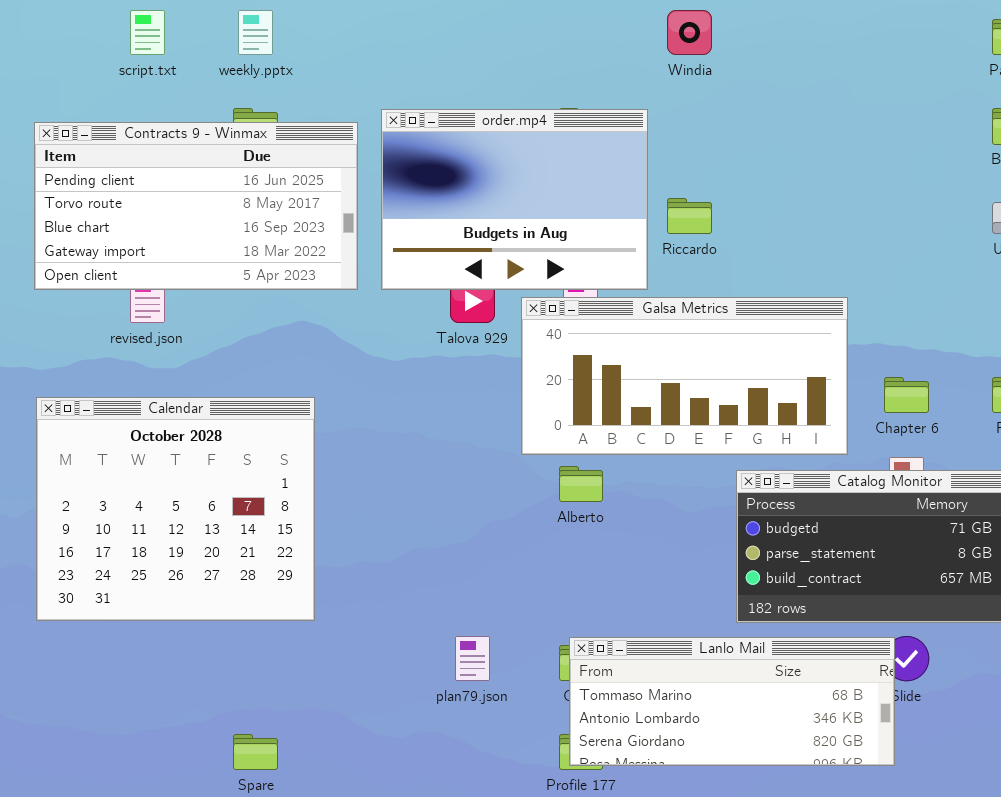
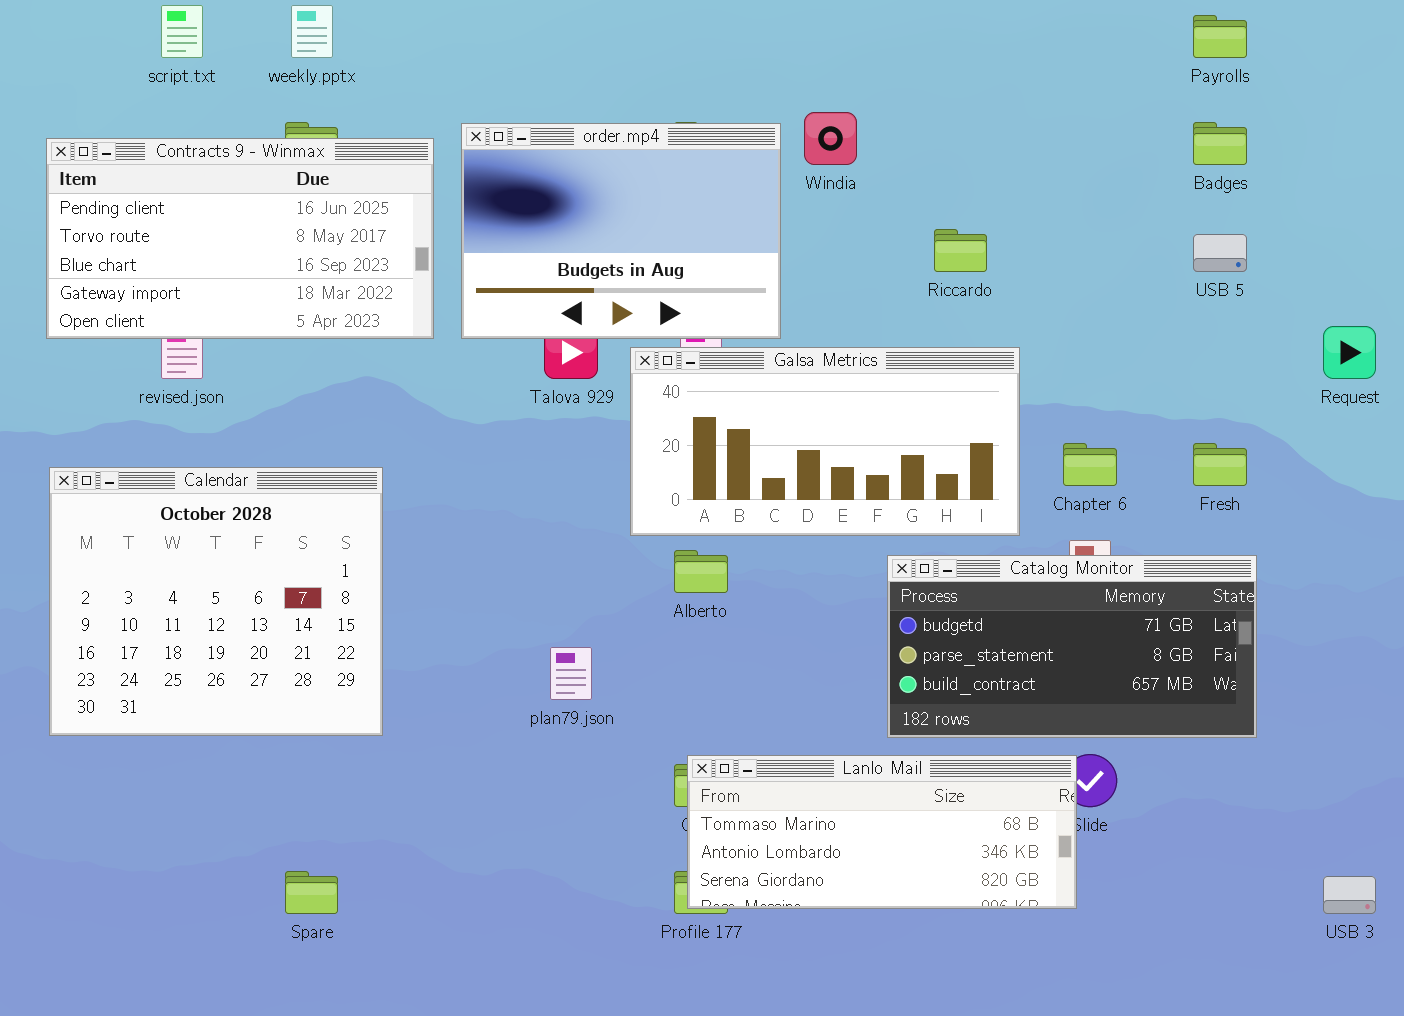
Windia: [667,10,712,55] -> [804,112,857,165], moved
Riccardo: [667,198,712,234] -> [934,229,987,272], moved
plan79.json: [455,636,490,681] -> [550,647,592,700], moved

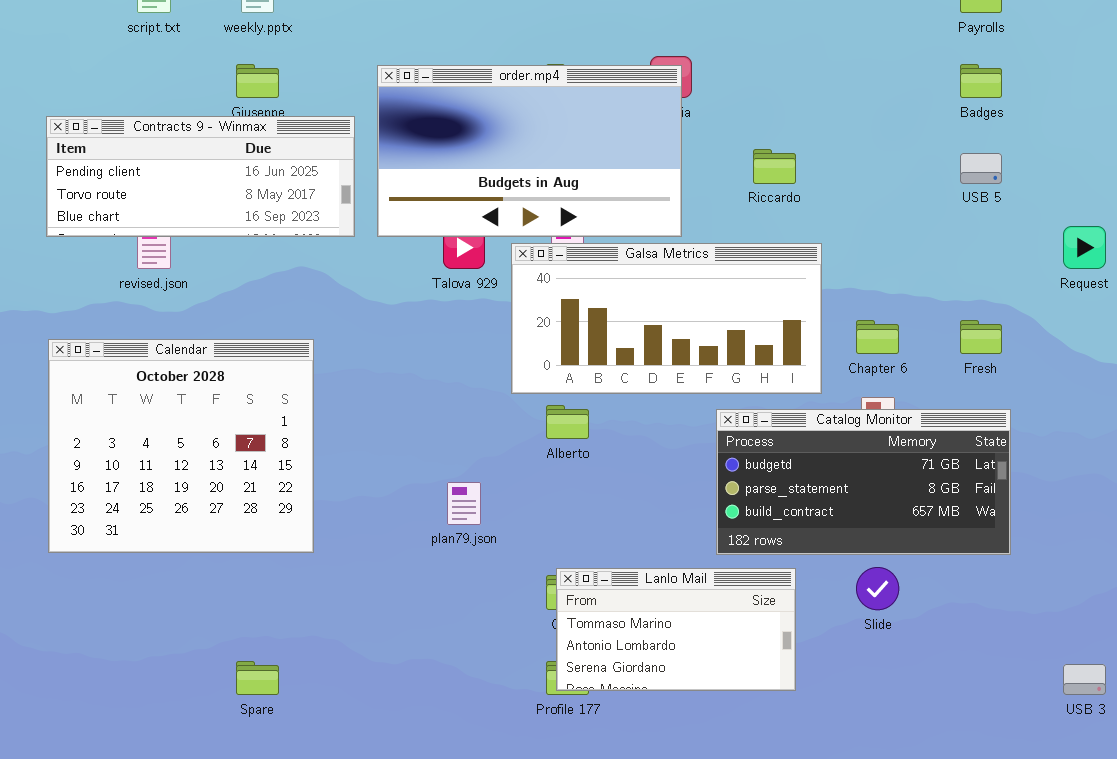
order.mp4: [461,123,781,339] -> [377,65,682,237], resized
Contracts 9 - Winmax: [46,138,434,339] -> [46,116,355,237], resized
Lanlo Mail: [687,755,1077,909] -> [556,568,796,691], resized

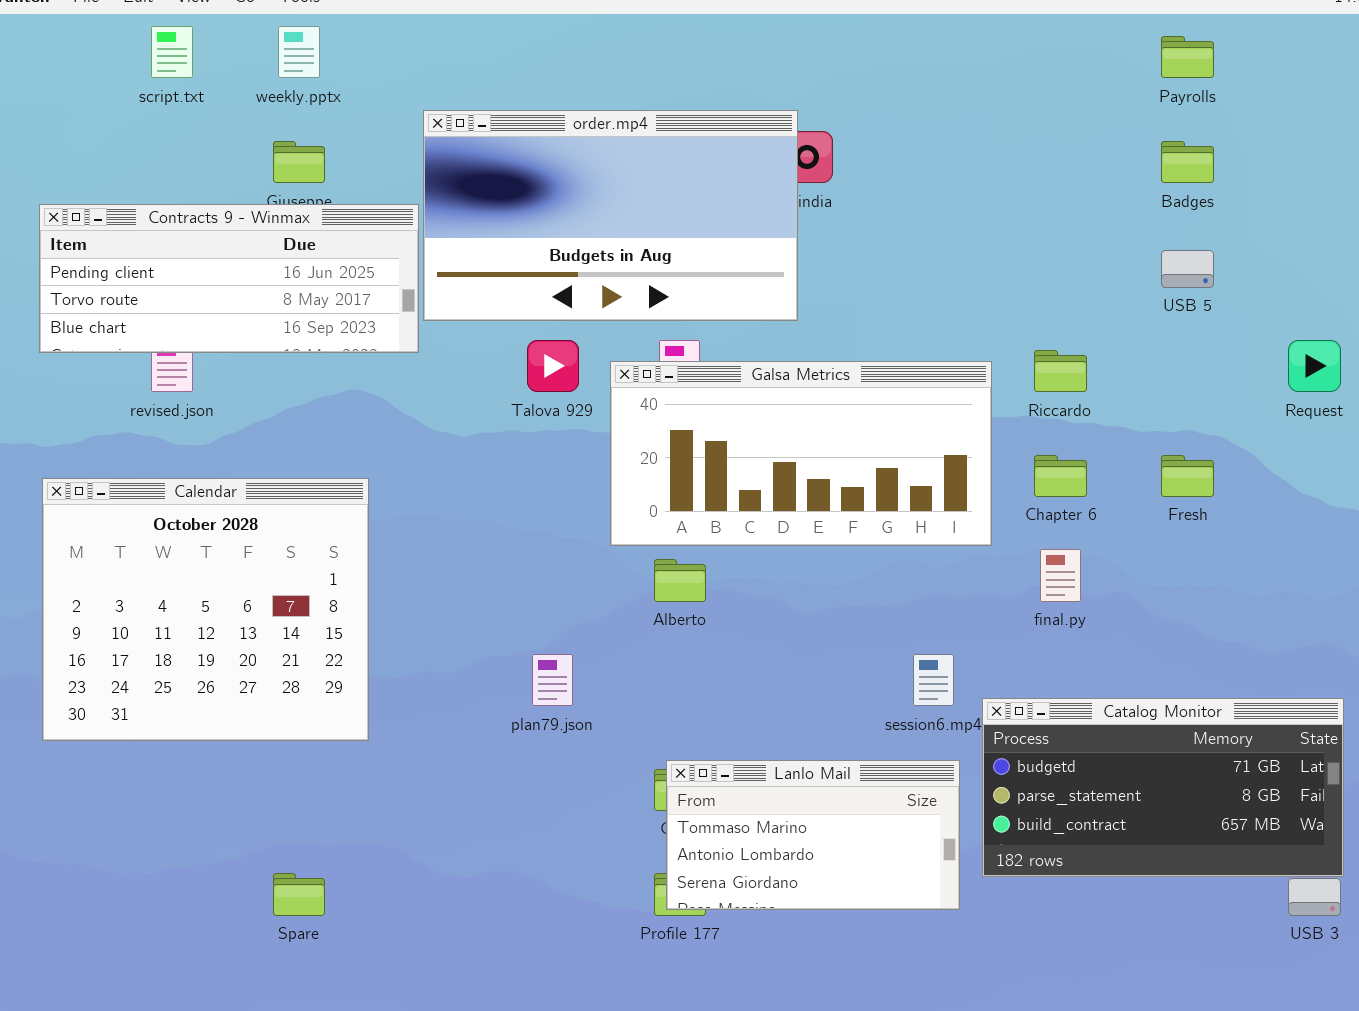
order.mp4: [377,65,682,237] -> [423,110,798,321], moved
Riccardo: [753,149,796,184] -> [1034,350,1087,392], moved
Catalog Monitor: [716,409,1011,555] -> [982,698,1344,877], moved

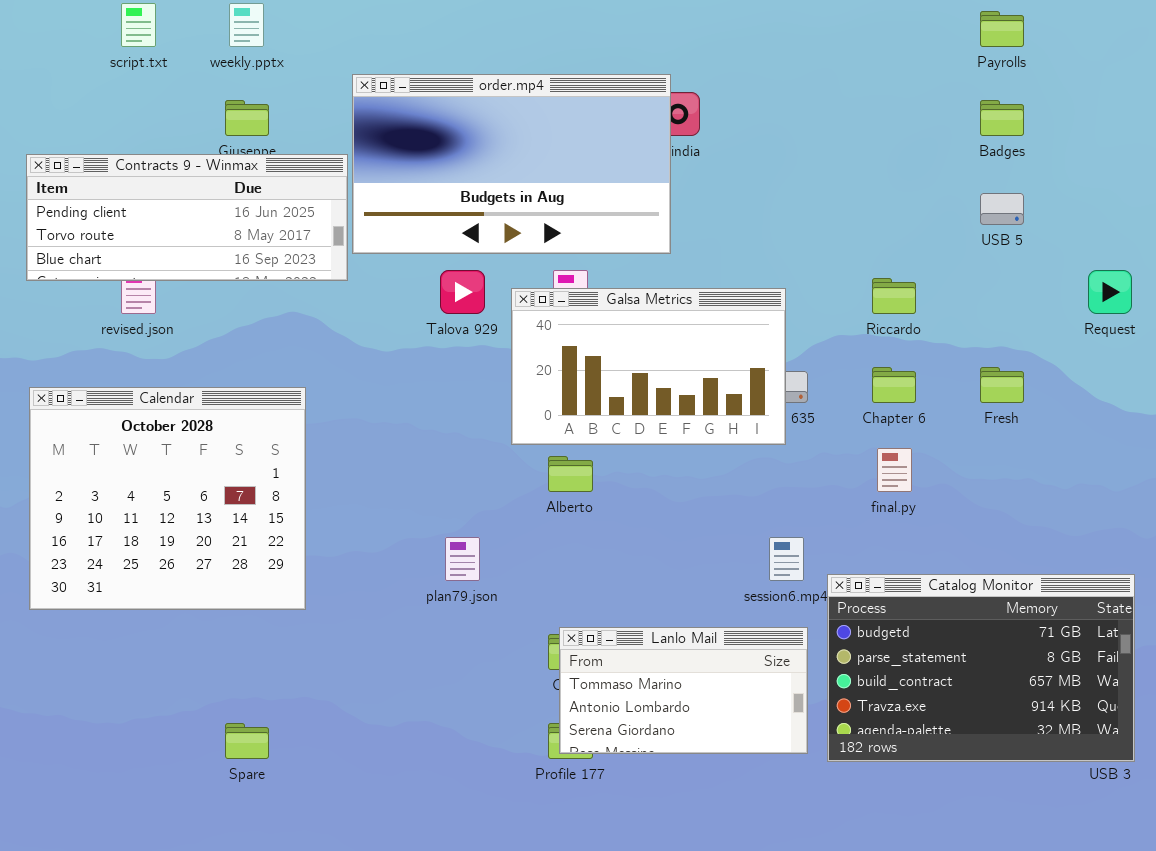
Galsa Metrics: [610,361,992,546] -> [511,288,786,445], resized
Catalog Monitor: [982,698,1344,877] -> [827,574,1135,762], resized

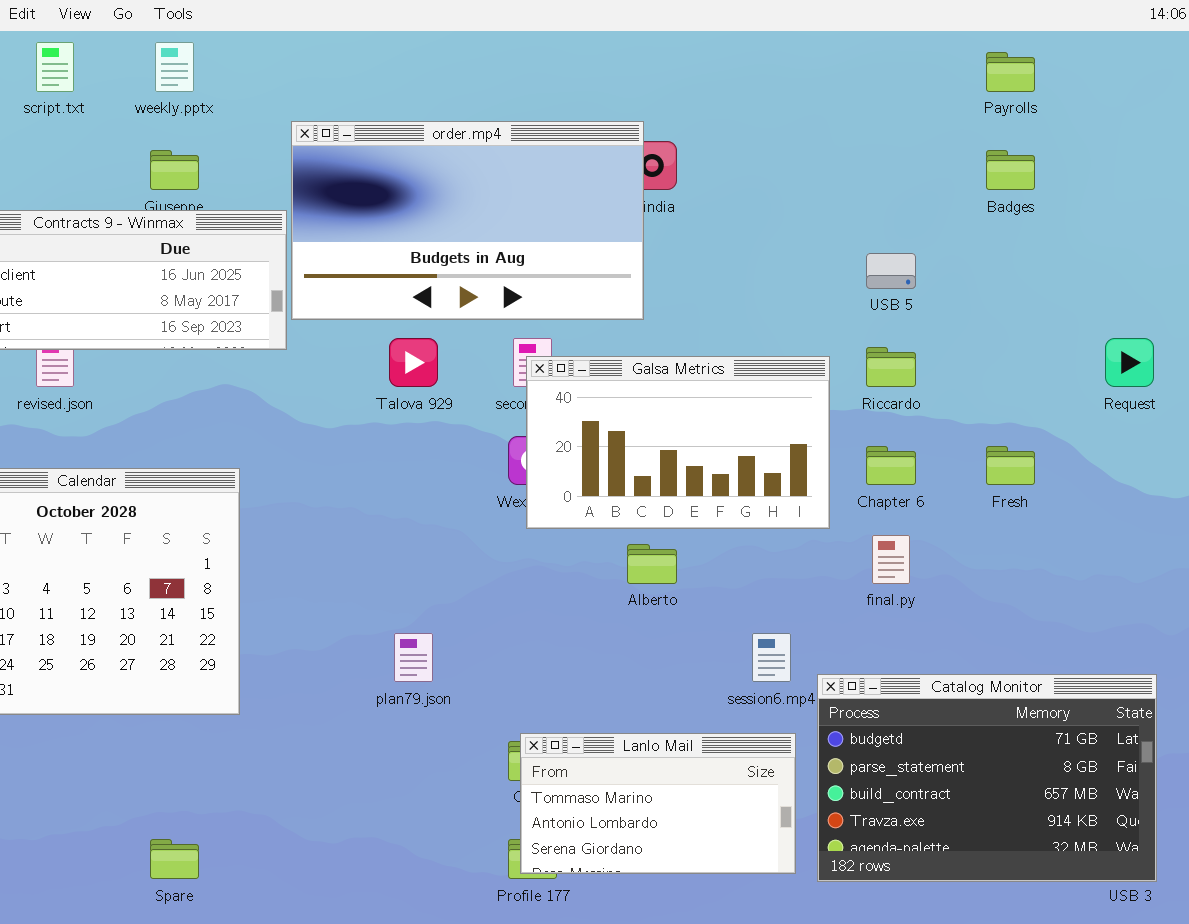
USB 5: [980,193,1024,225] -> [866,253,916,289], moved
Galsa Metrics: [511,288,786,445] -> [526,356,830,529], moved
Alberto: [548,456,593,492] -> [627,544,677,584], moved

